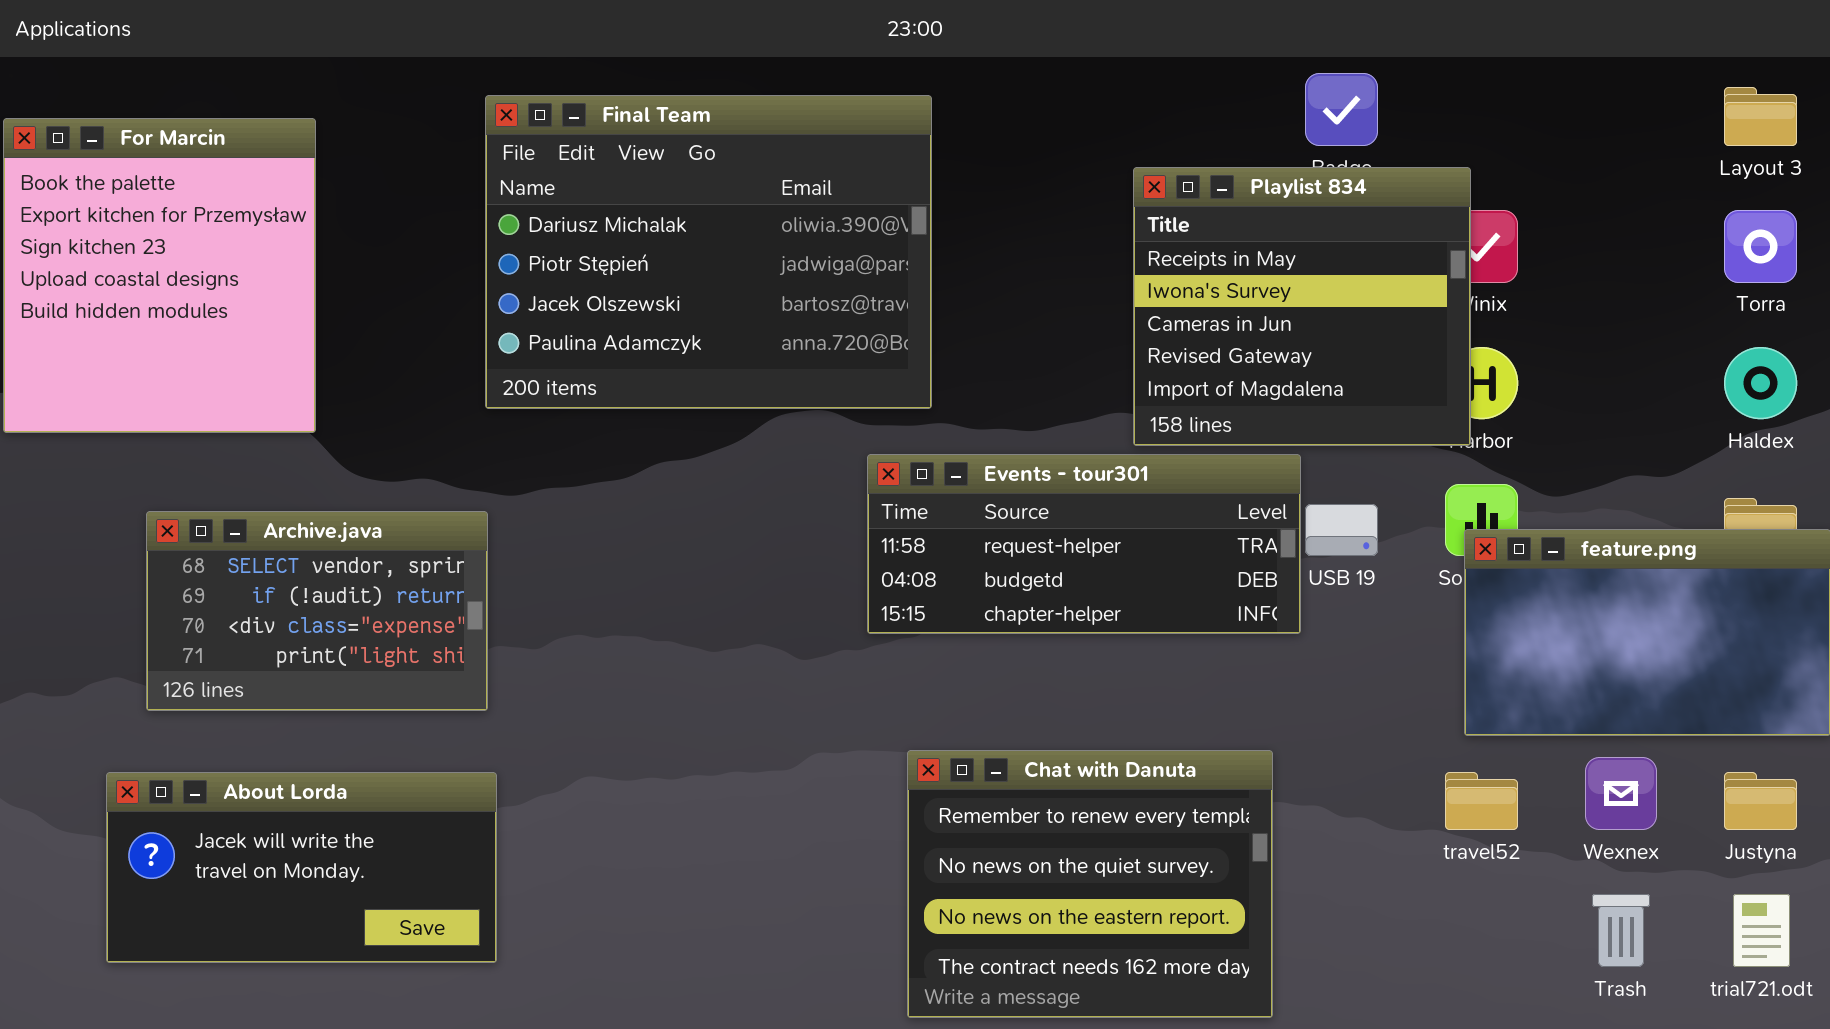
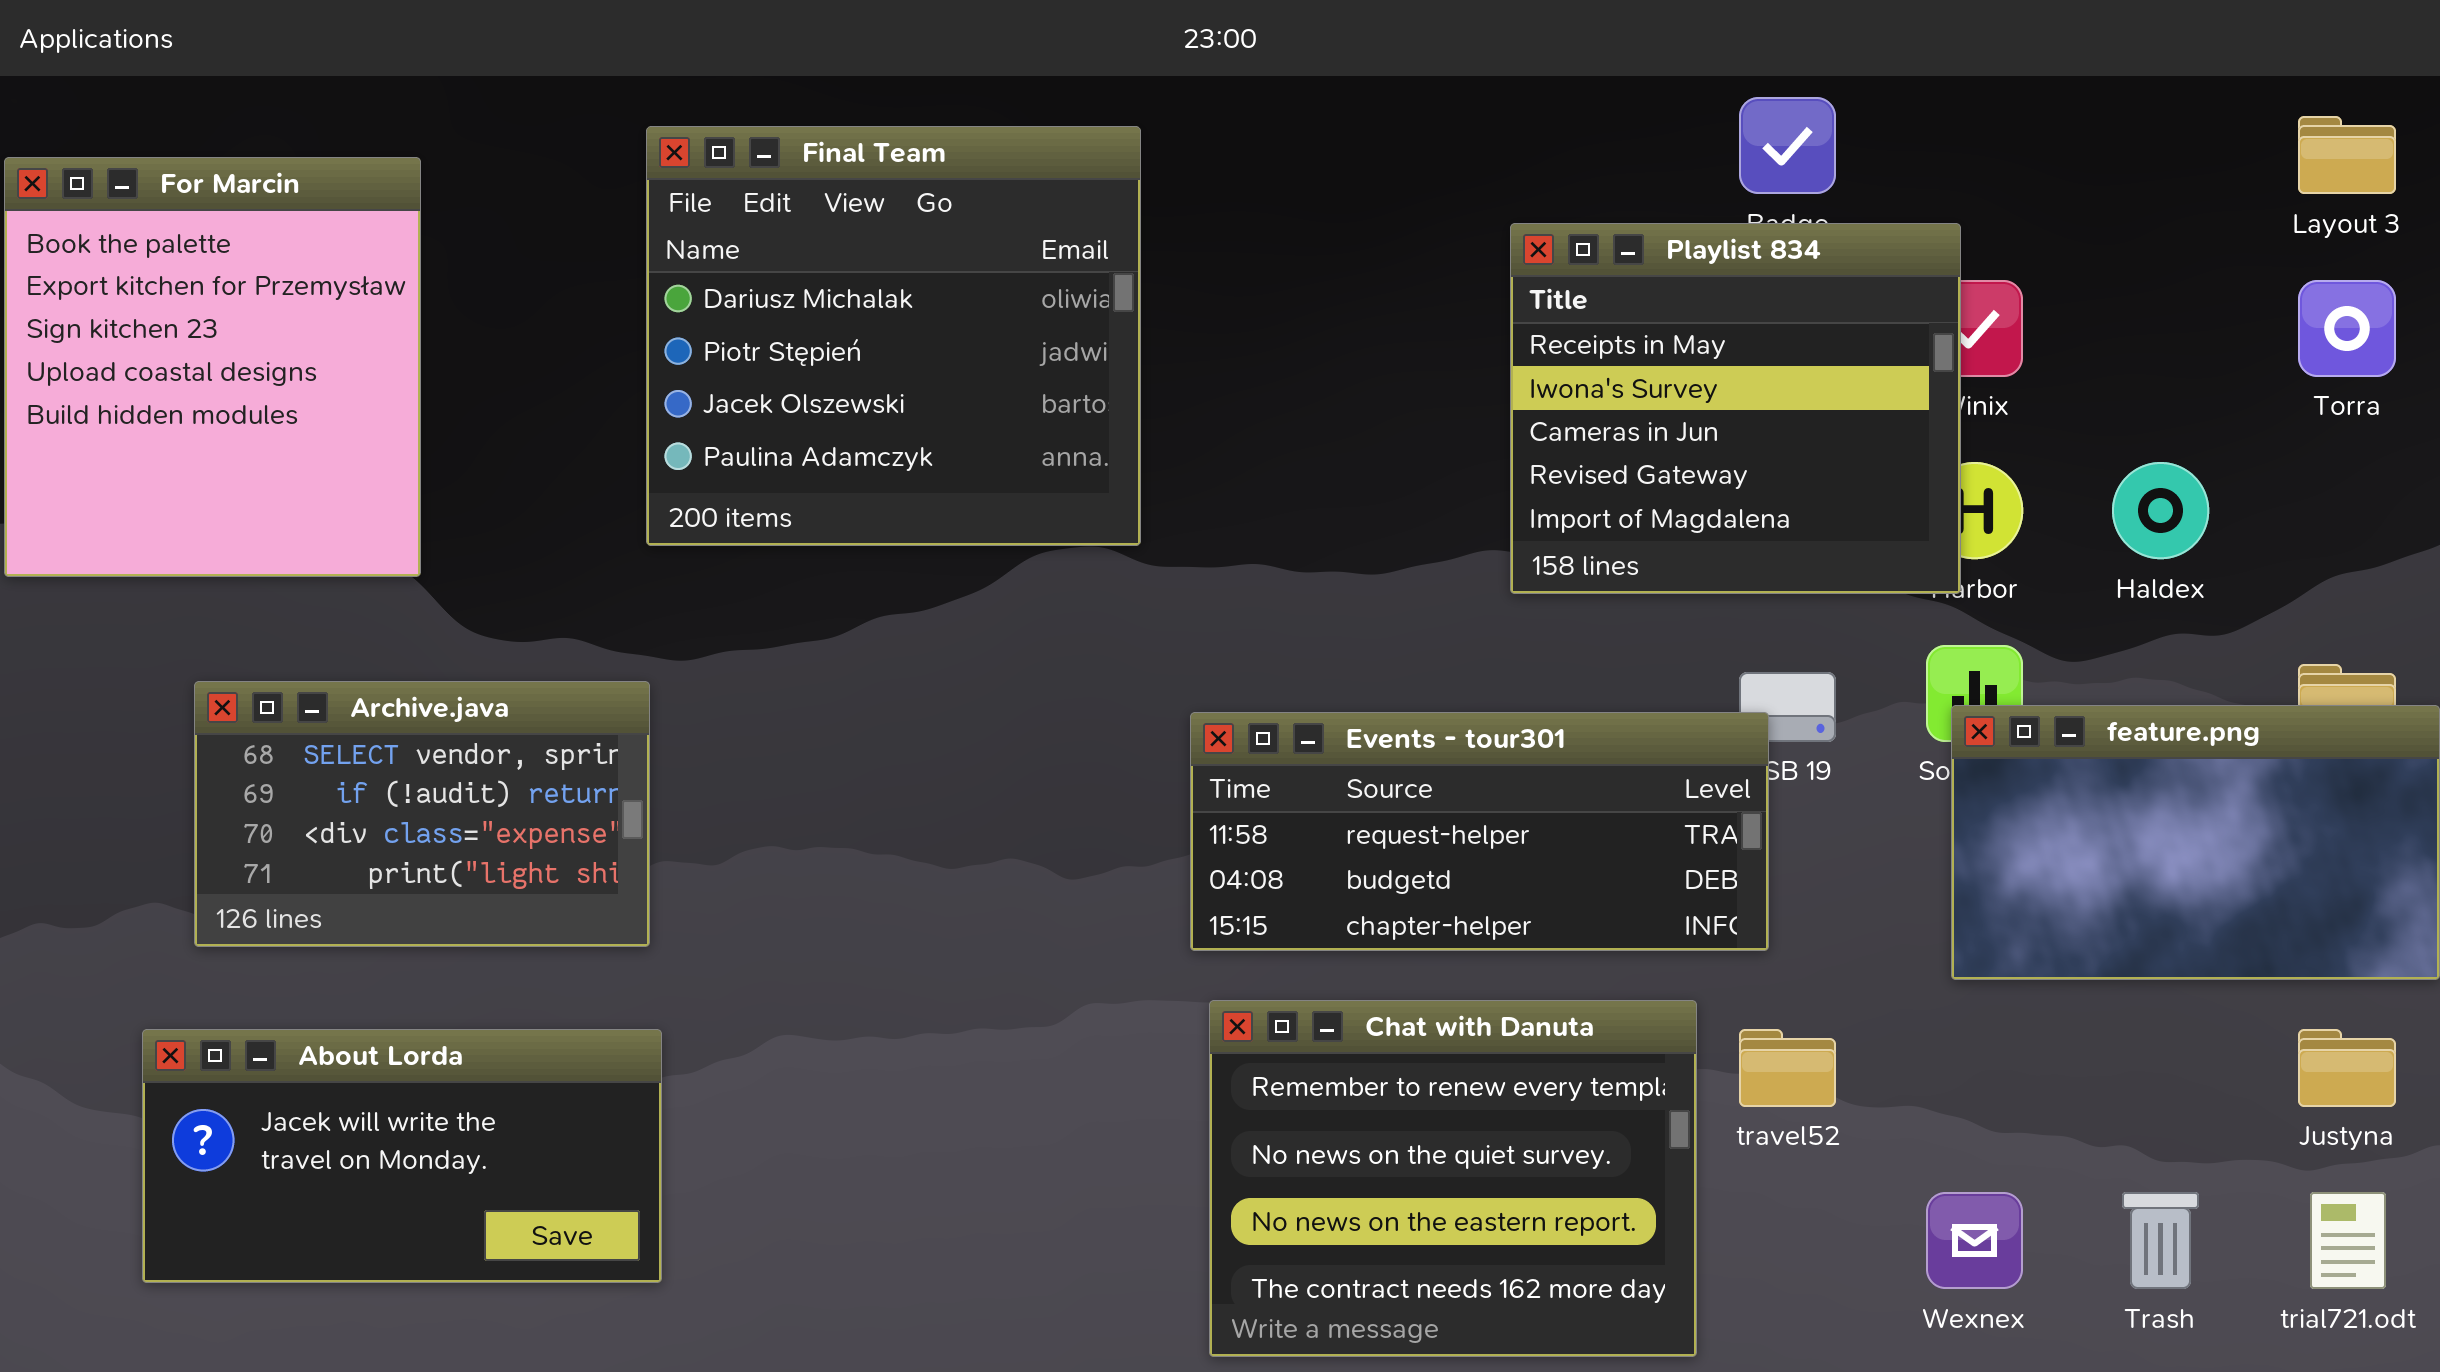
Final Team: [485,95,932,409] -> [646,126,1141,546], resized
Haldex: [1724,347,1797,419] -> [2112,462,2209,559], moved
Events - tour301: [867,454,1301,634] -> [1190,712,1769,951], moved
Wexnex: [1585,757,1657,830] -> [1926,1192,2023,1289], moved
travel52: [1445,772,1518,830] -> [1739,1029,1836,1107], moved

